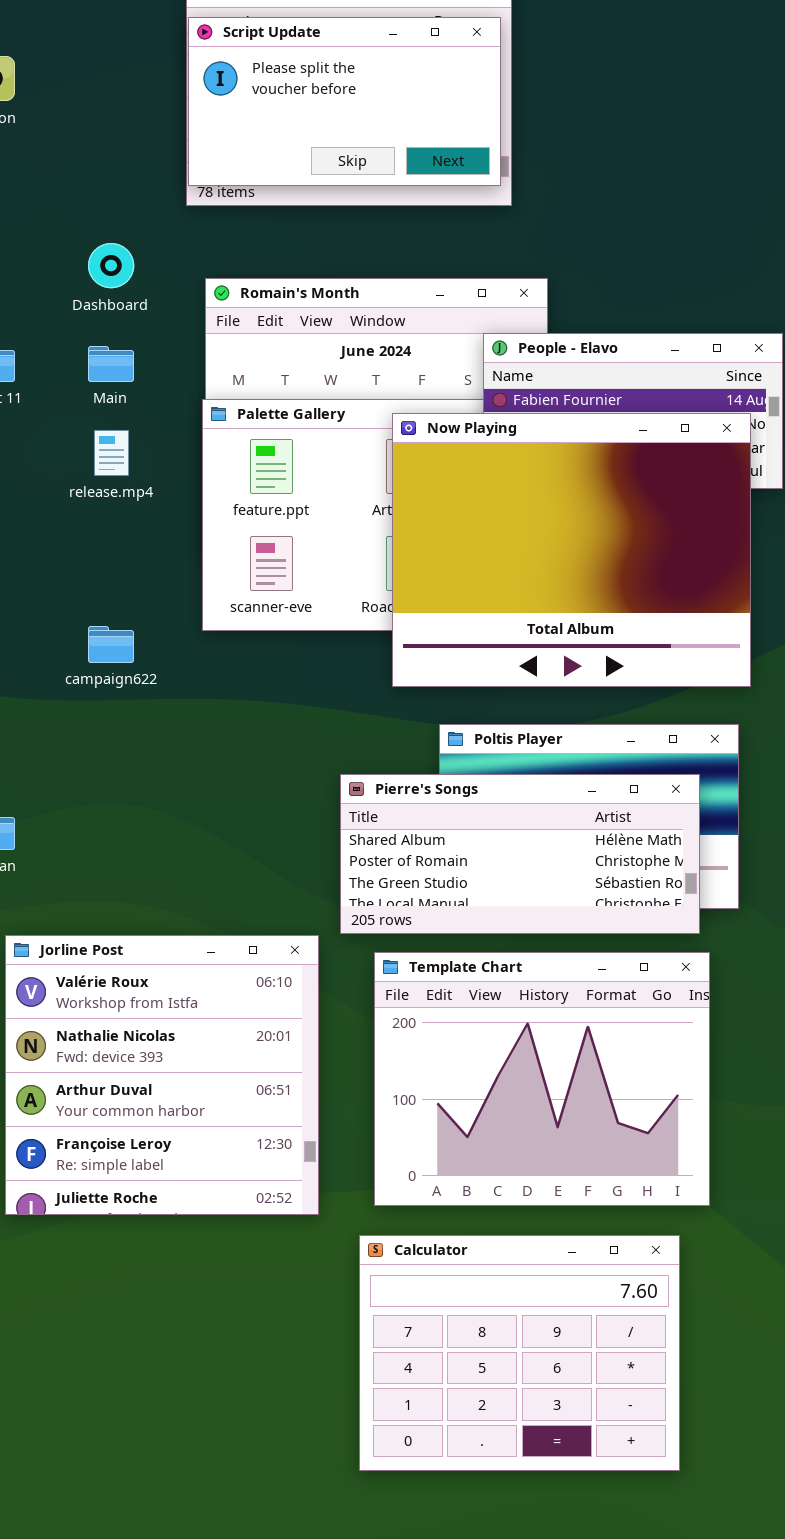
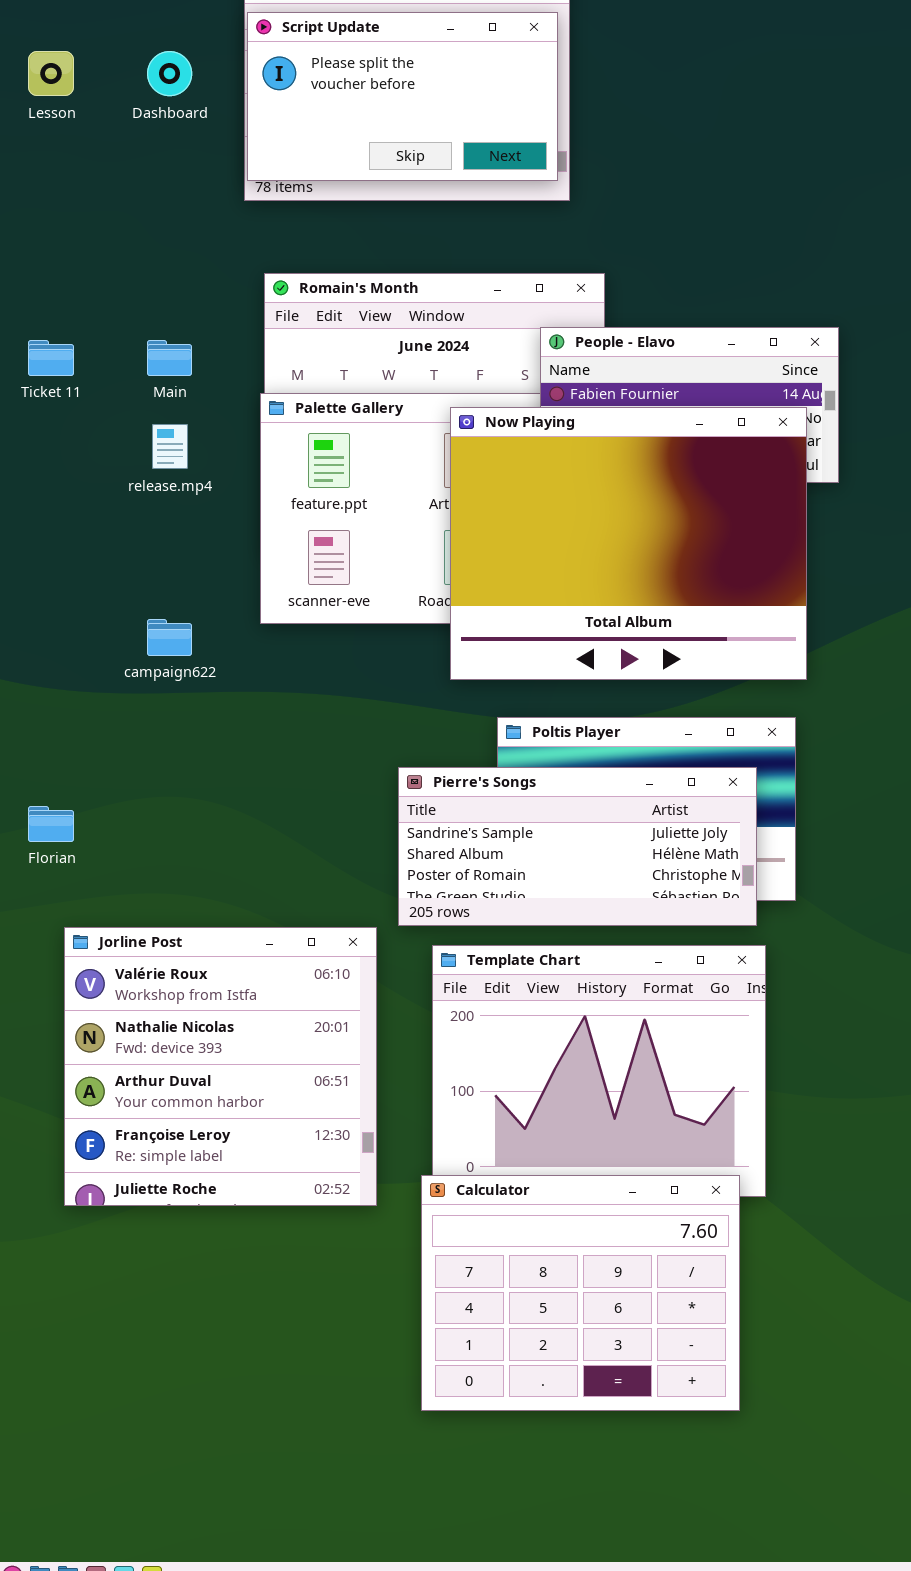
Dashboard: [88,243,134,288] -> [147,51,192,96], moved
Pierre's Songs: [340,774,700,934] -> [398,767,757,926], scrolled up 1 row
Calculator: [359,1235,680,1471] -> [421,1175,740,1411], moved

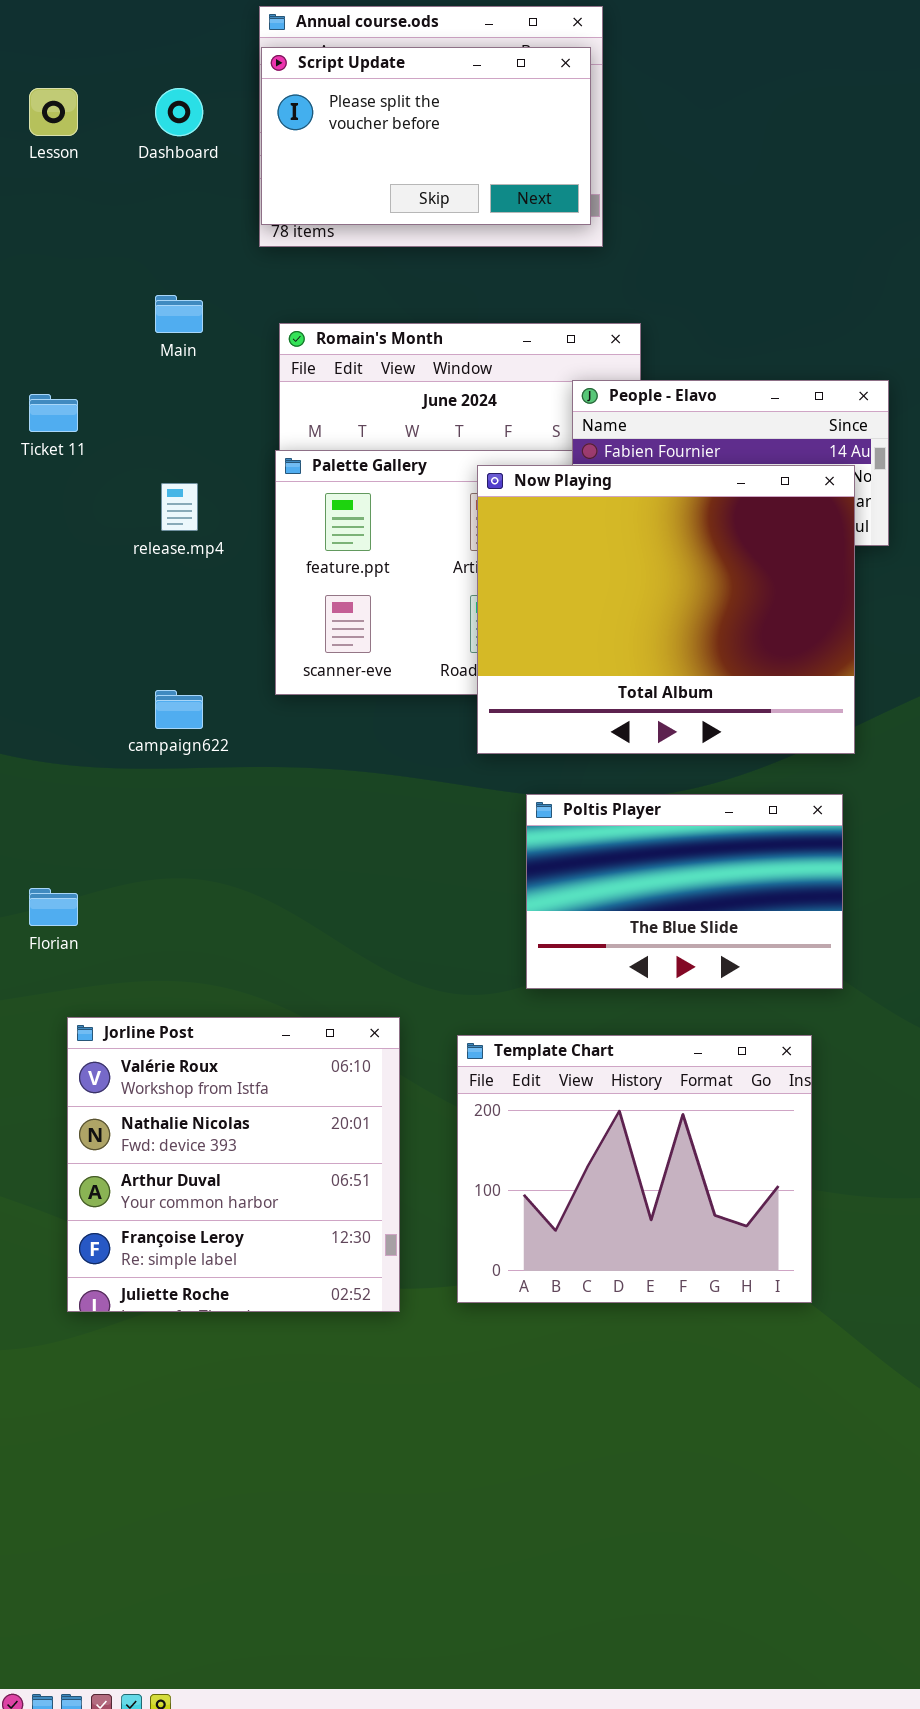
Main: [147,340,192,376] -> [155,295,203,333], moved
Pierre's Songs: [398,767,757,926] -> none, closed
Calculator: [421,1175,740,1411] -> none, closed

